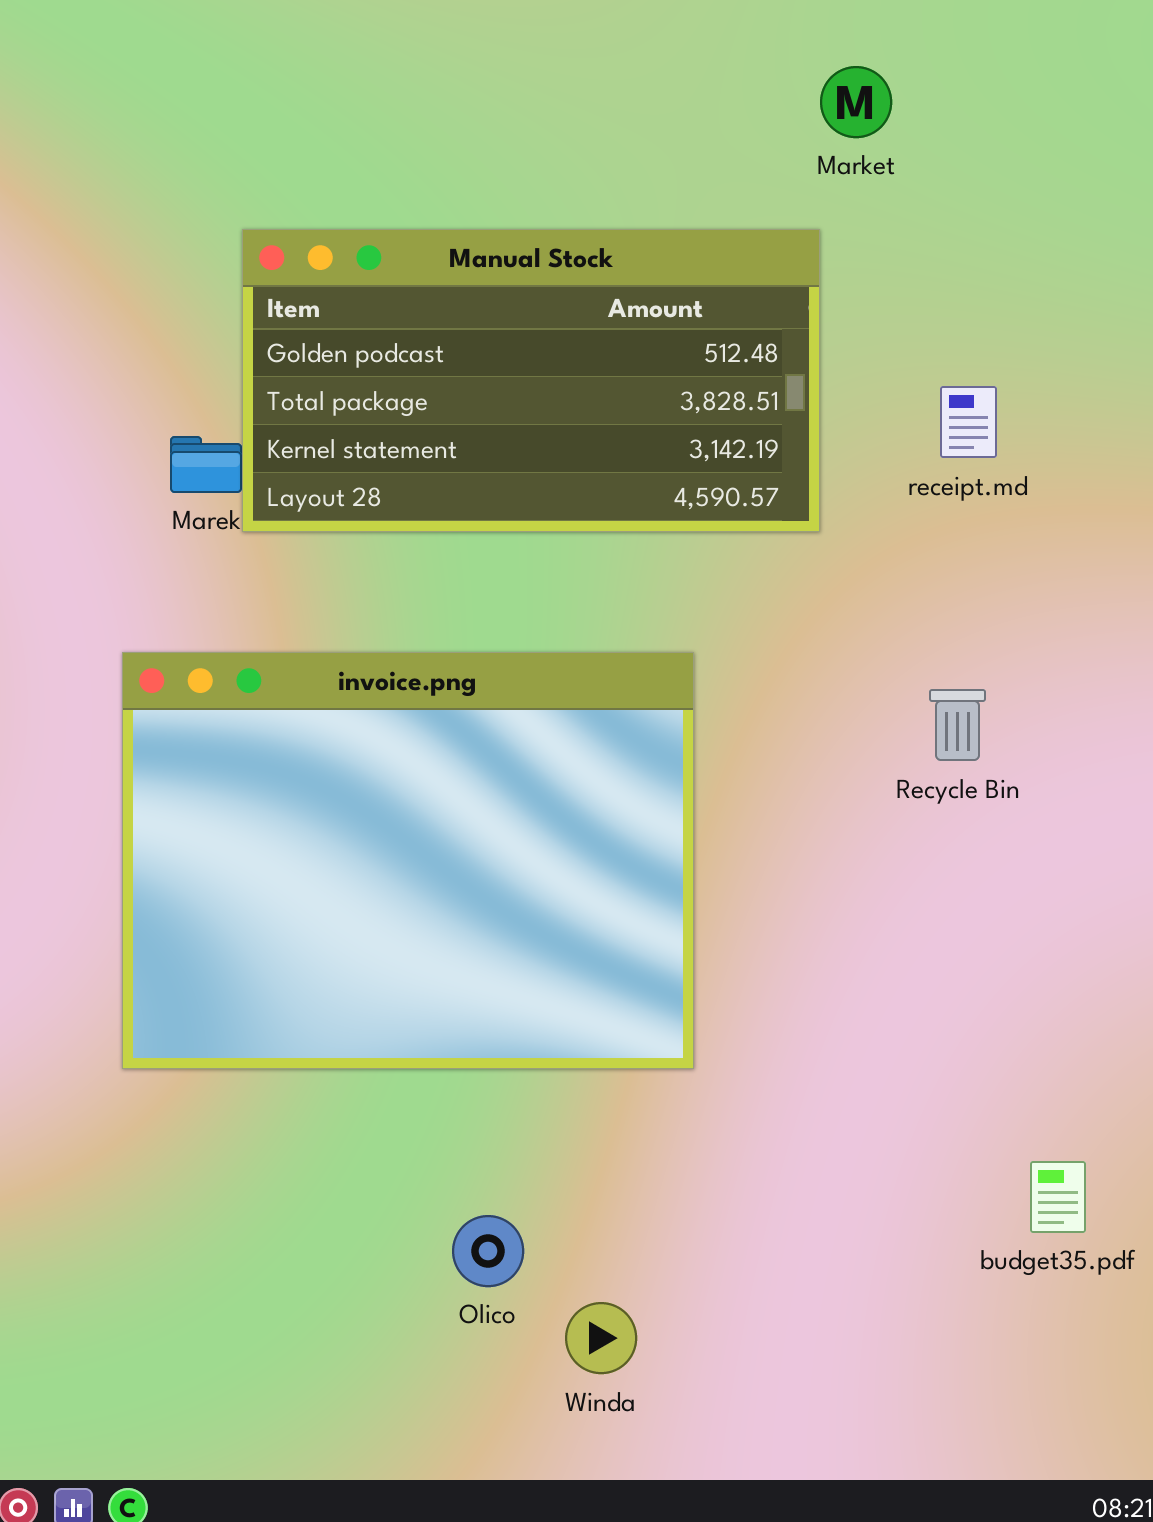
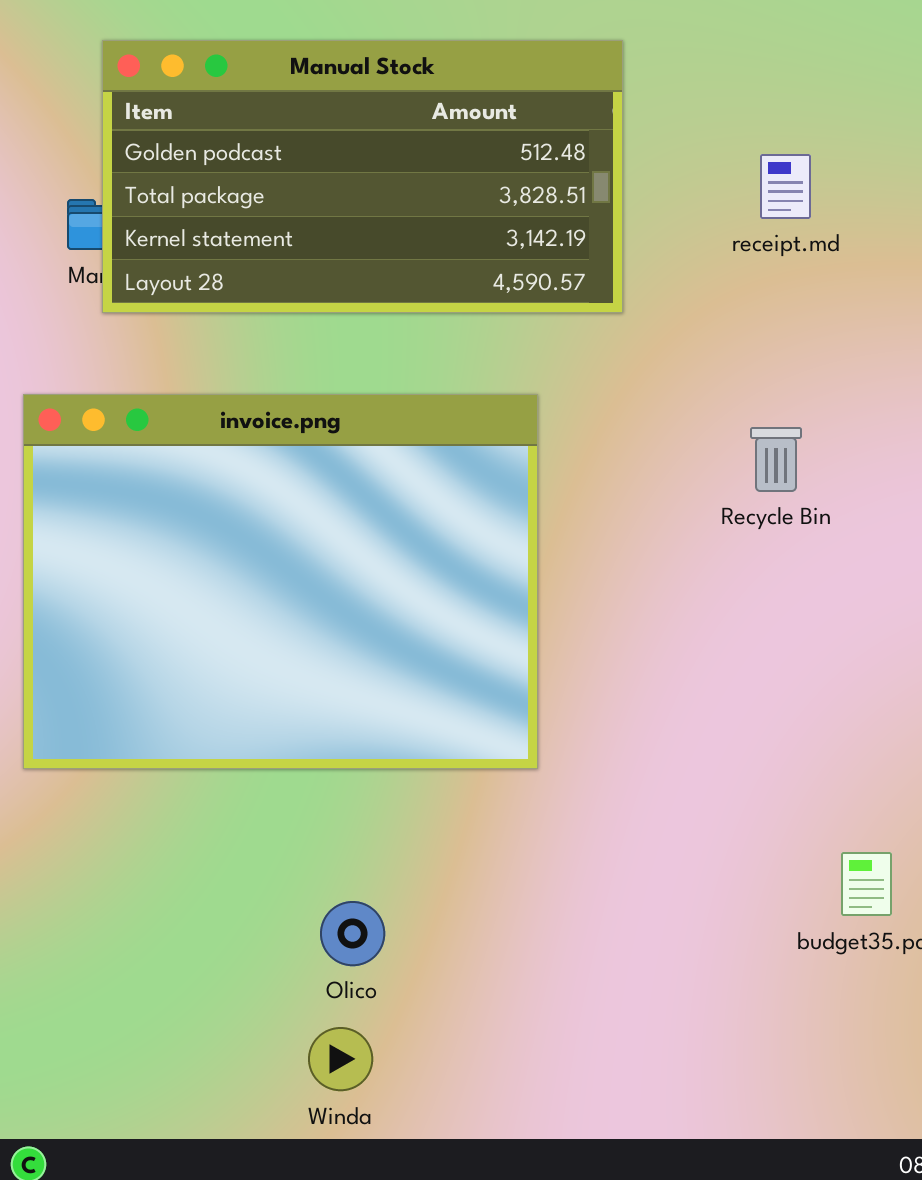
Manual Stock: [242,229,820,532] -> [102,40,623,313], moved
Winda: [565,1302,637,1374] -> [308,1027,373,1091], moved

